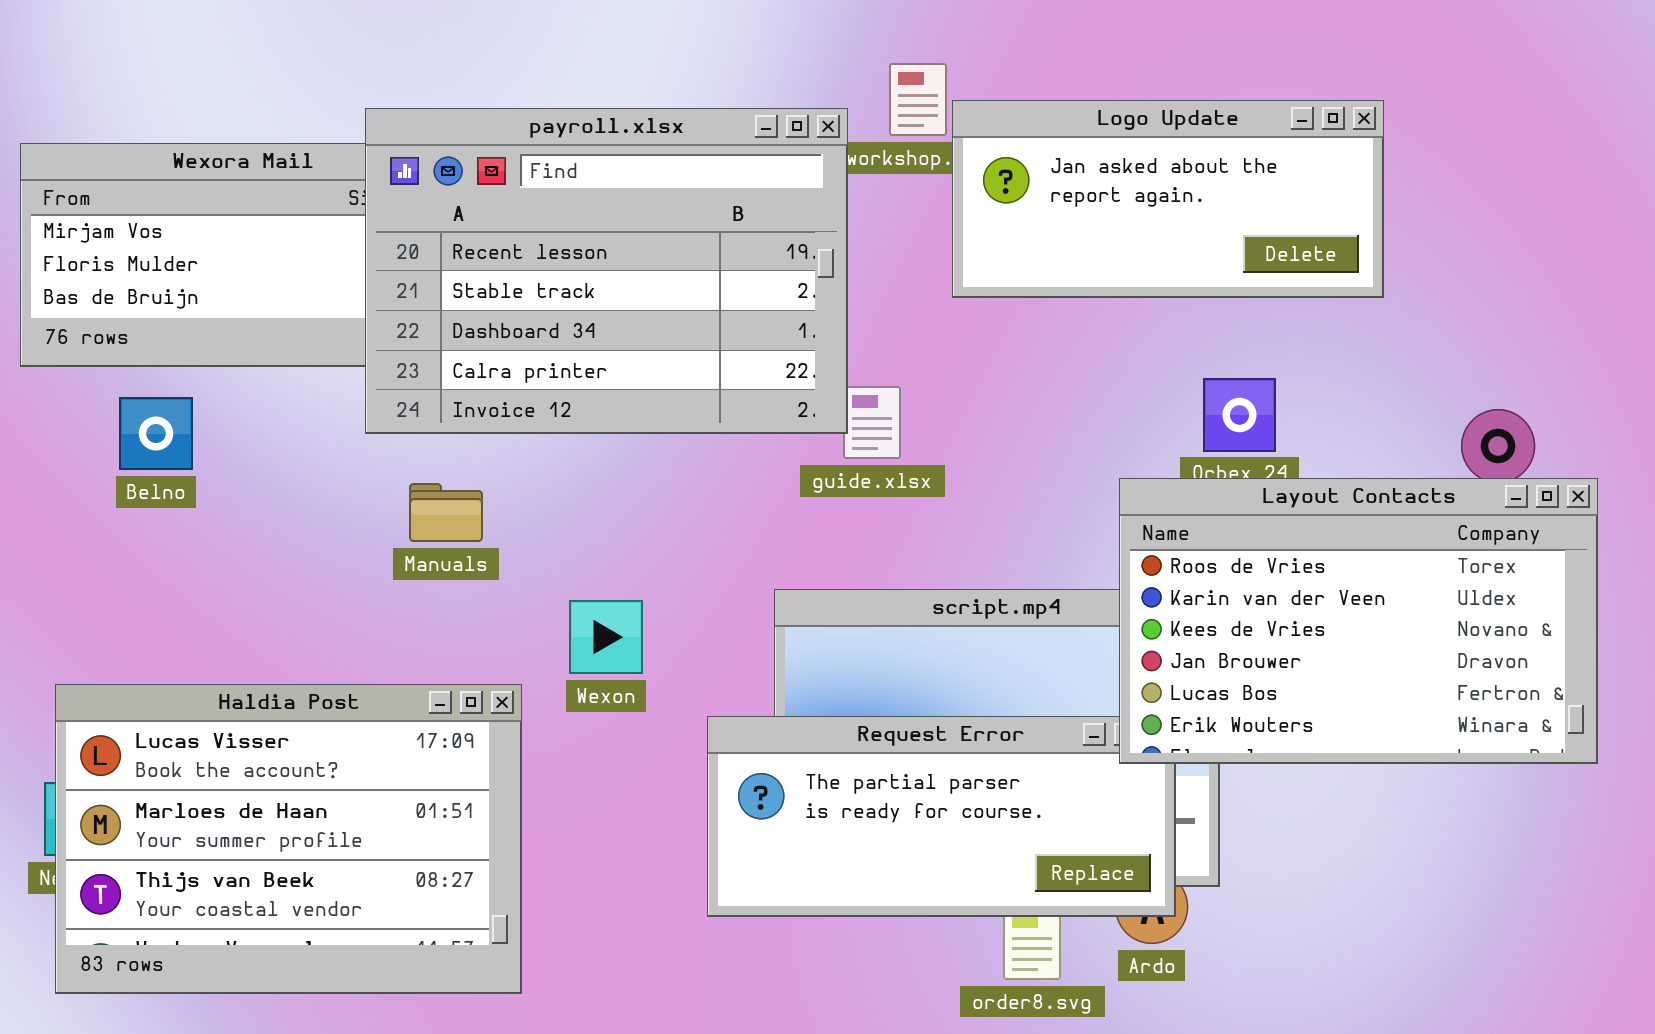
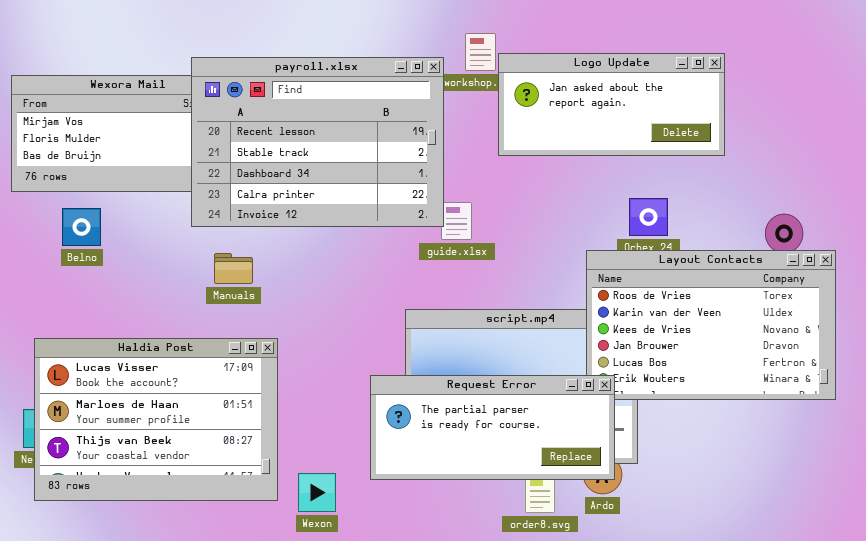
Wexon: [569,600,643,674] -> [298,473,336,512], moved
Haldia Post: [55,684,522,994] -> [34,338,278,501], moved
Request Error: [707,716,1176,917] -> [370,375,615,480], raised

